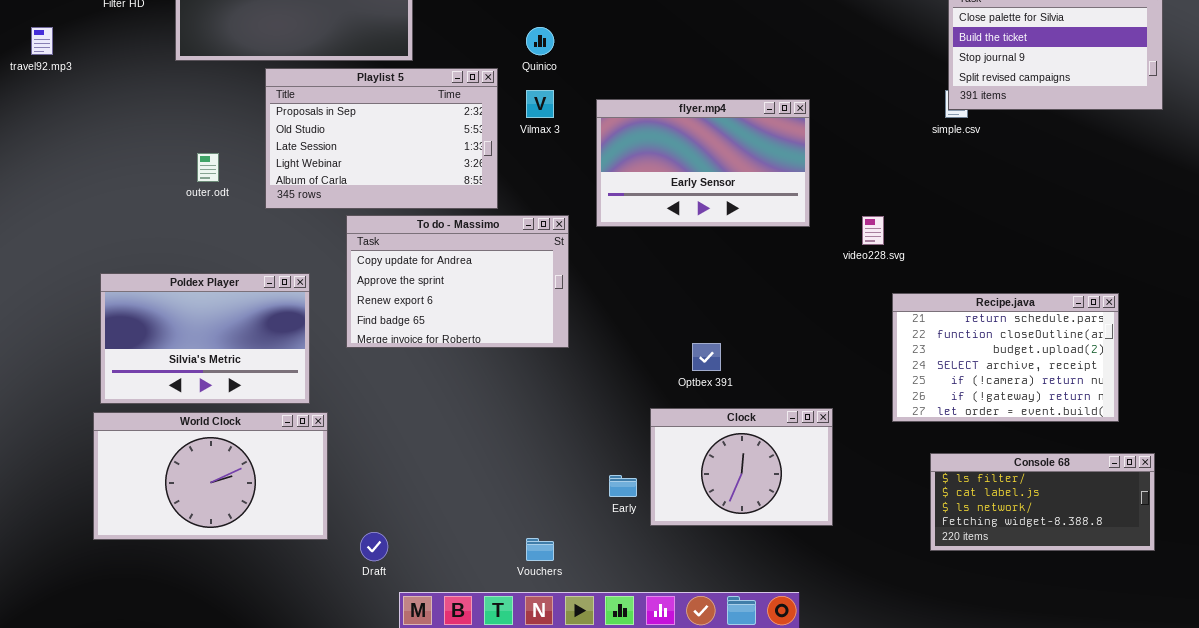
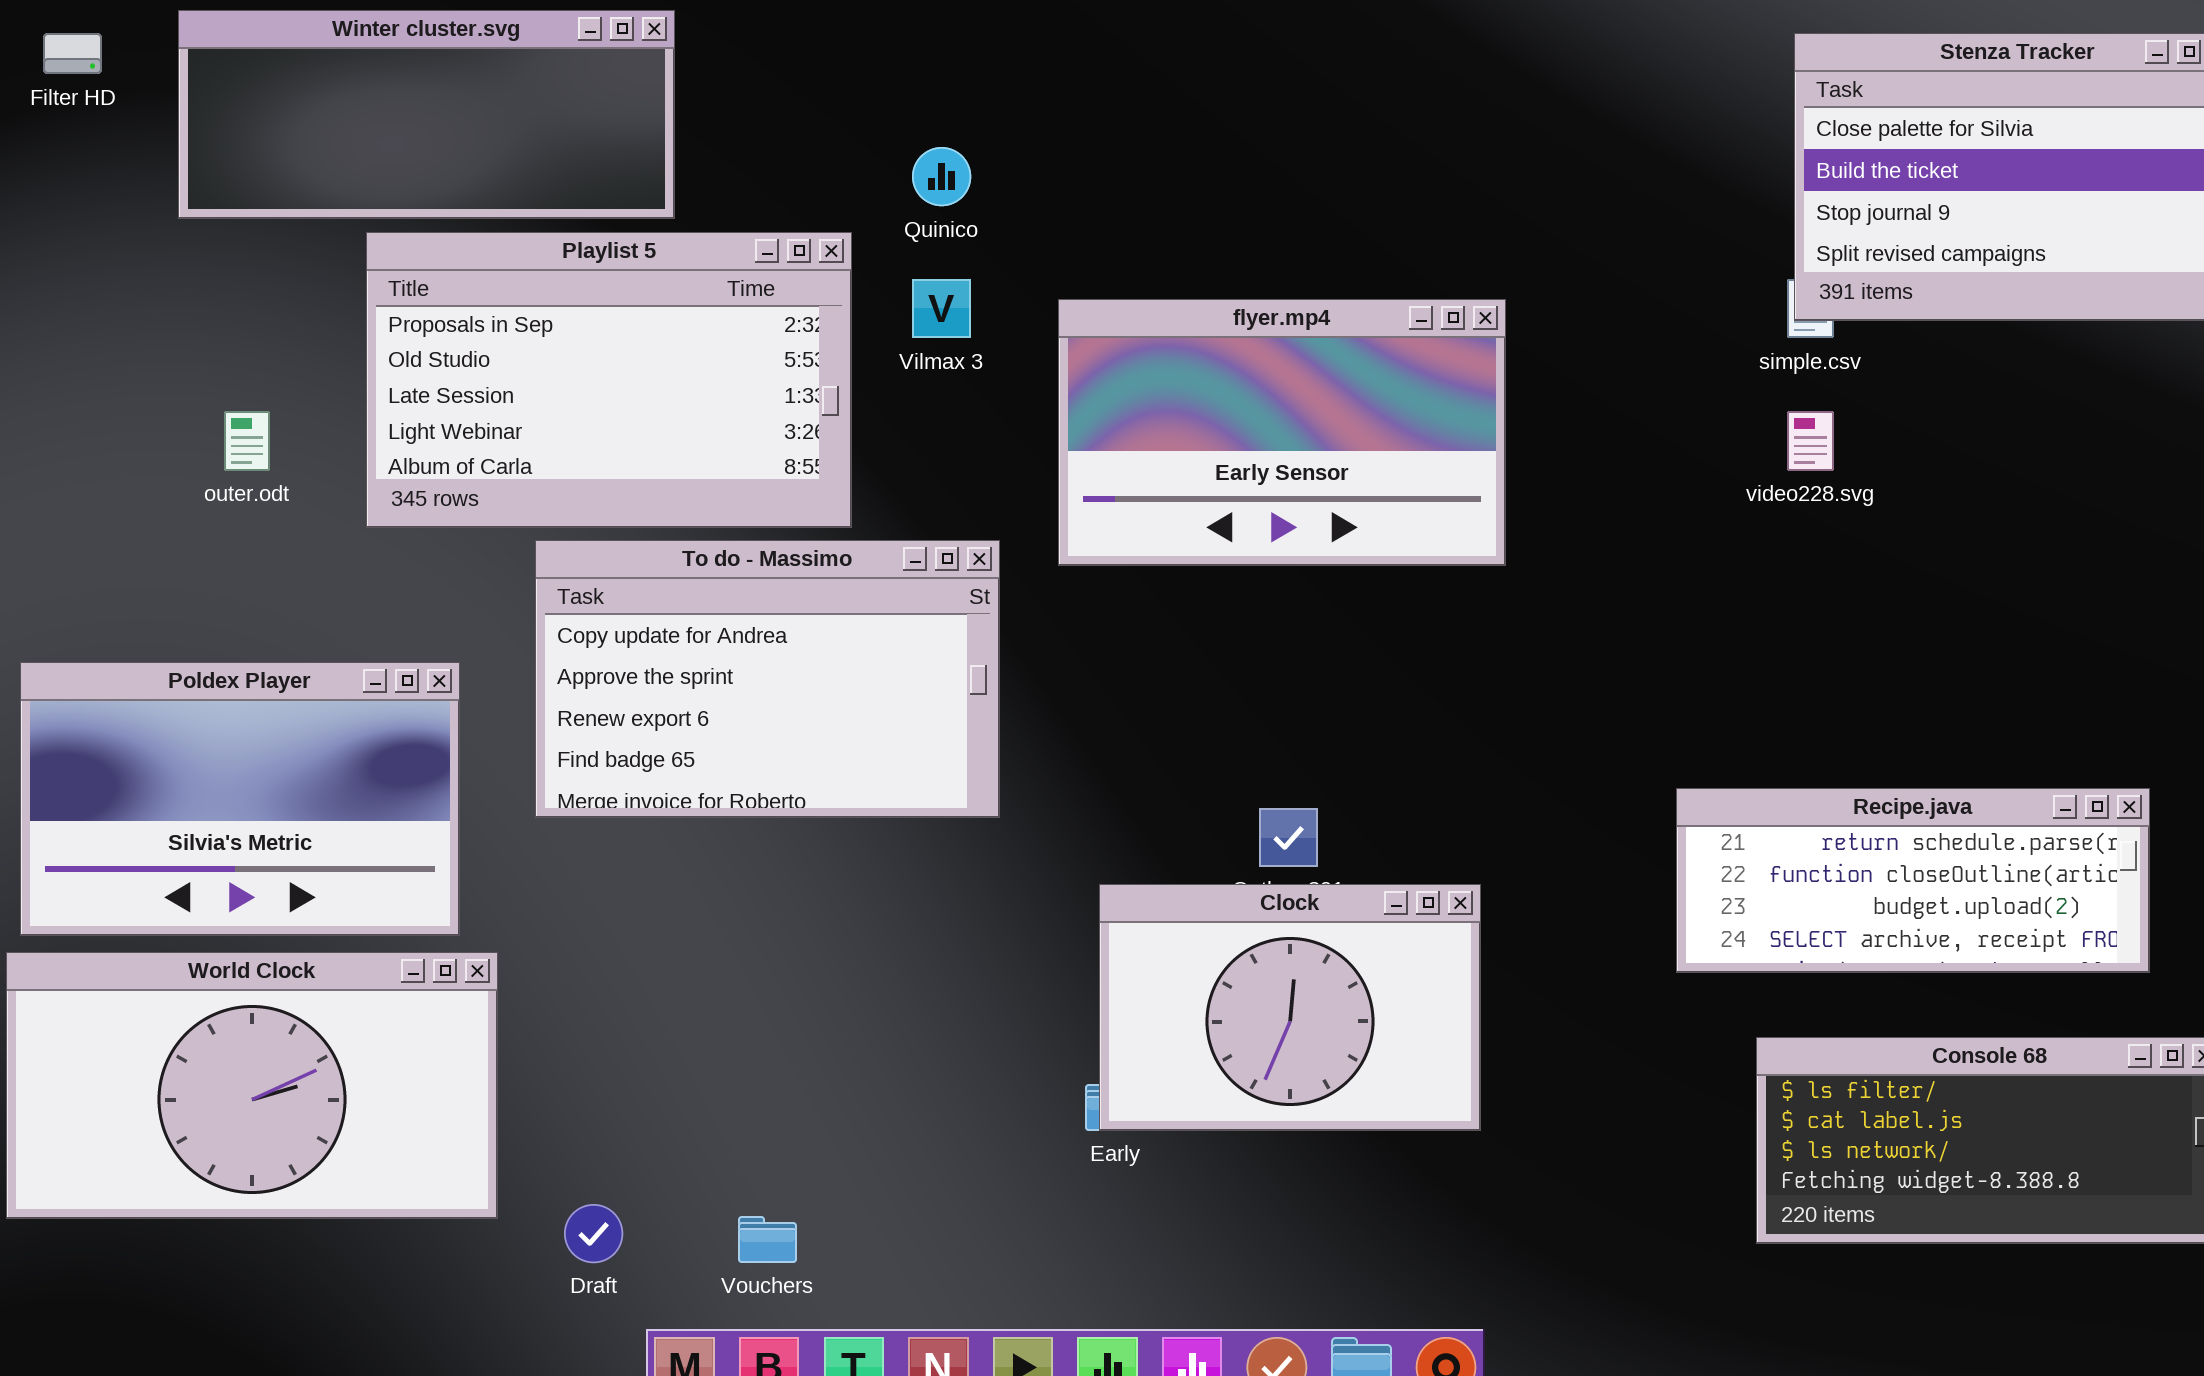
video228.svg: [862,216,884,245] -> [1787,411,1834,471], moved
Recipe.java: [892,293,1119,422] -> [1676,788,2150,973], resized
Clock: [650,408,833,526] -> [1099,884,1481,1131], moved
Vouchers: [526,538,554,561] -> [738,1216,797,1263], moved

